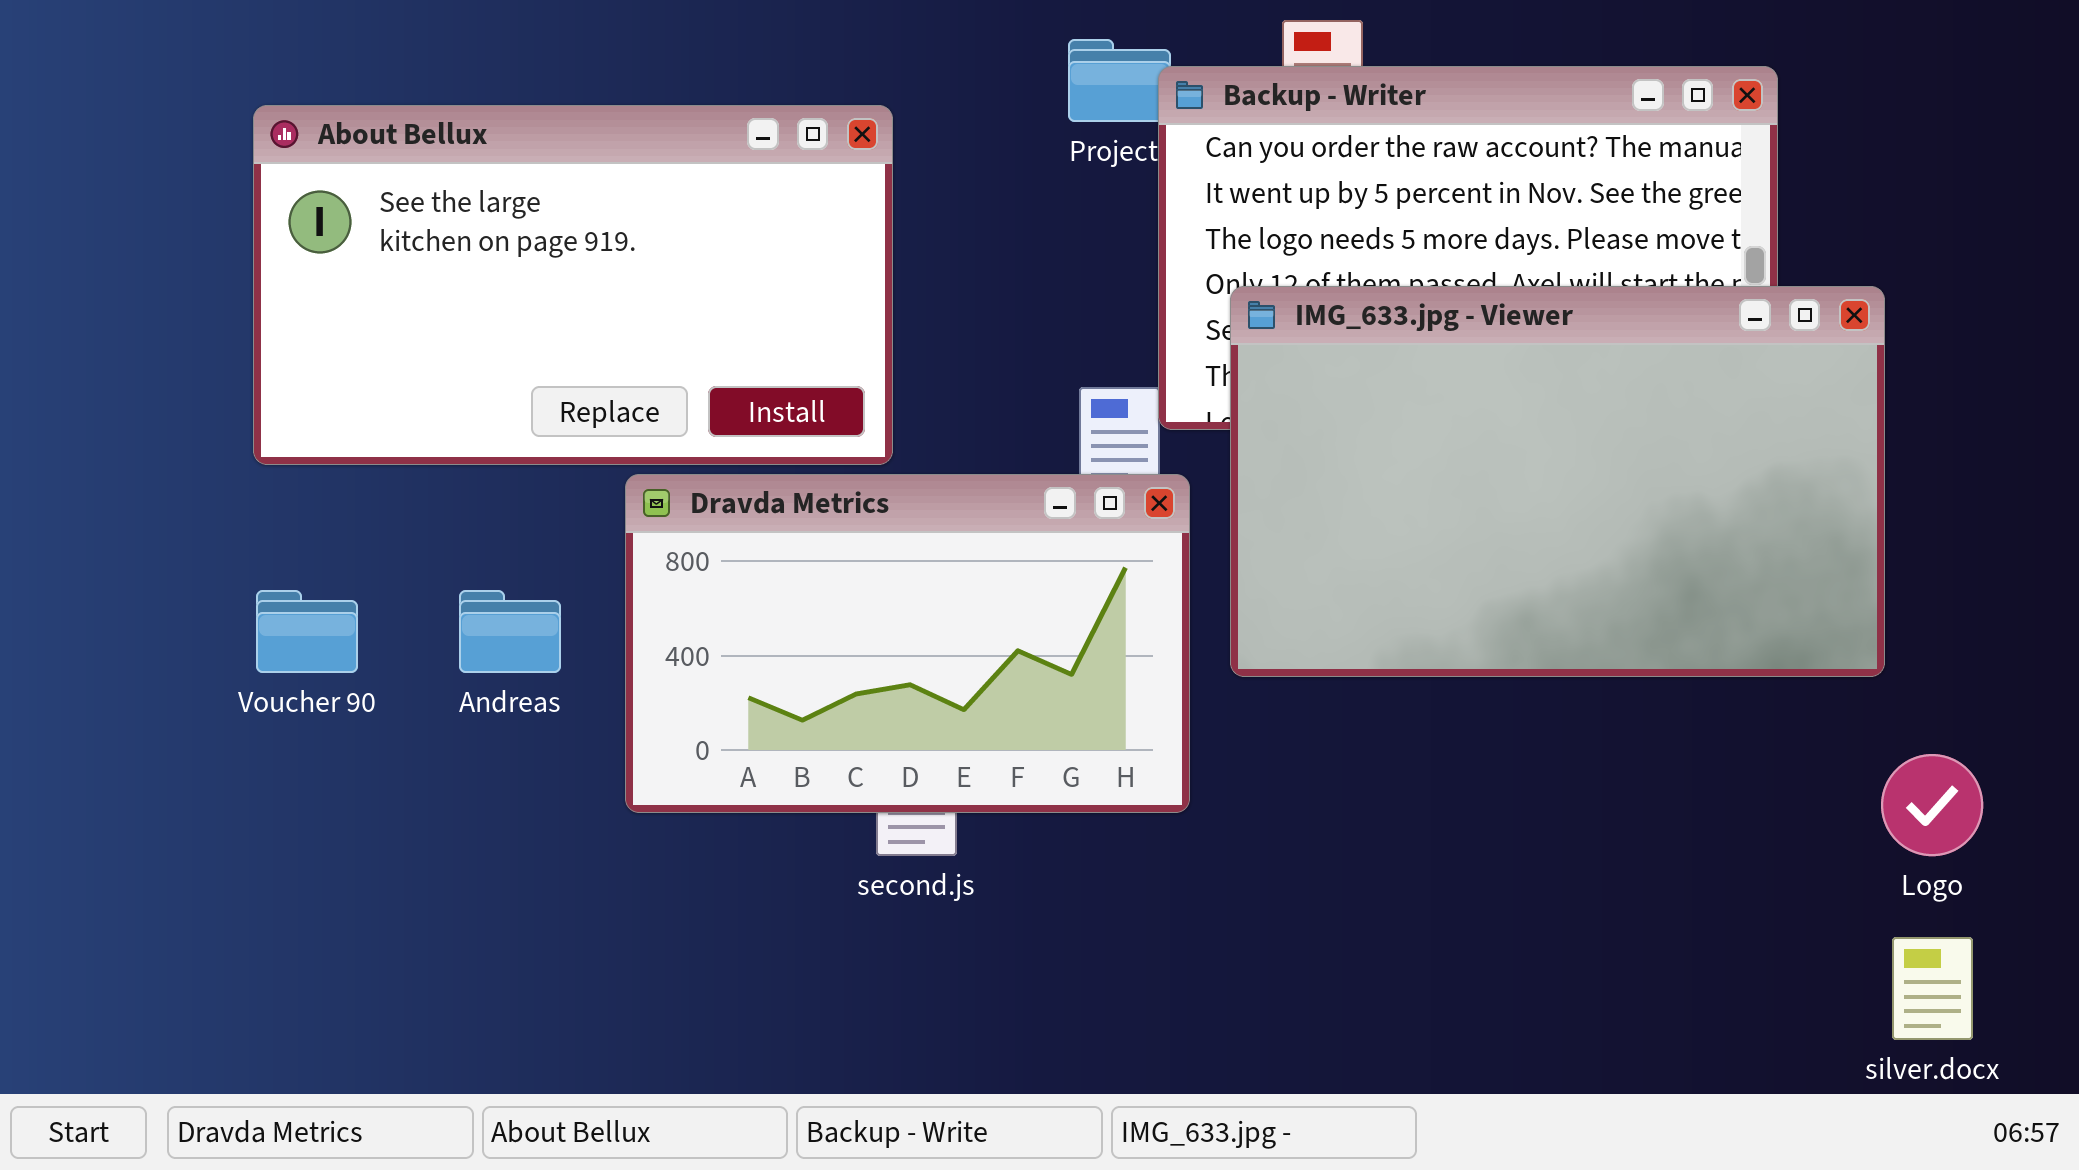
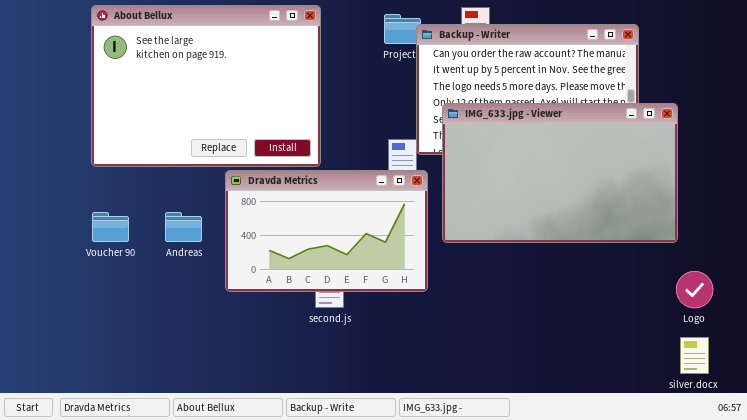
About Bellux: [253,105,893,465] -> [91,5,321,167], resized

